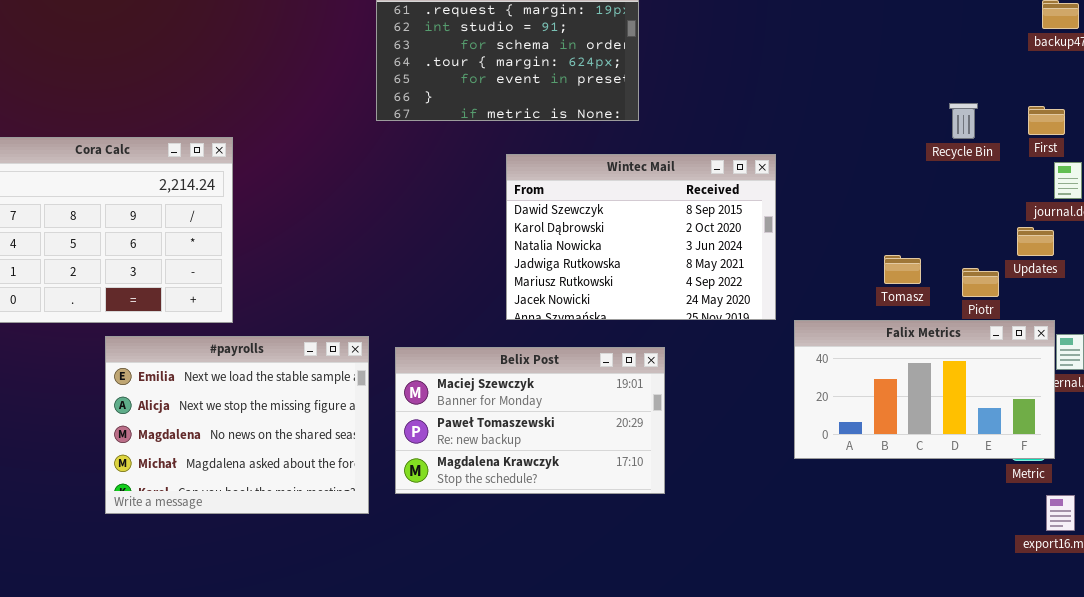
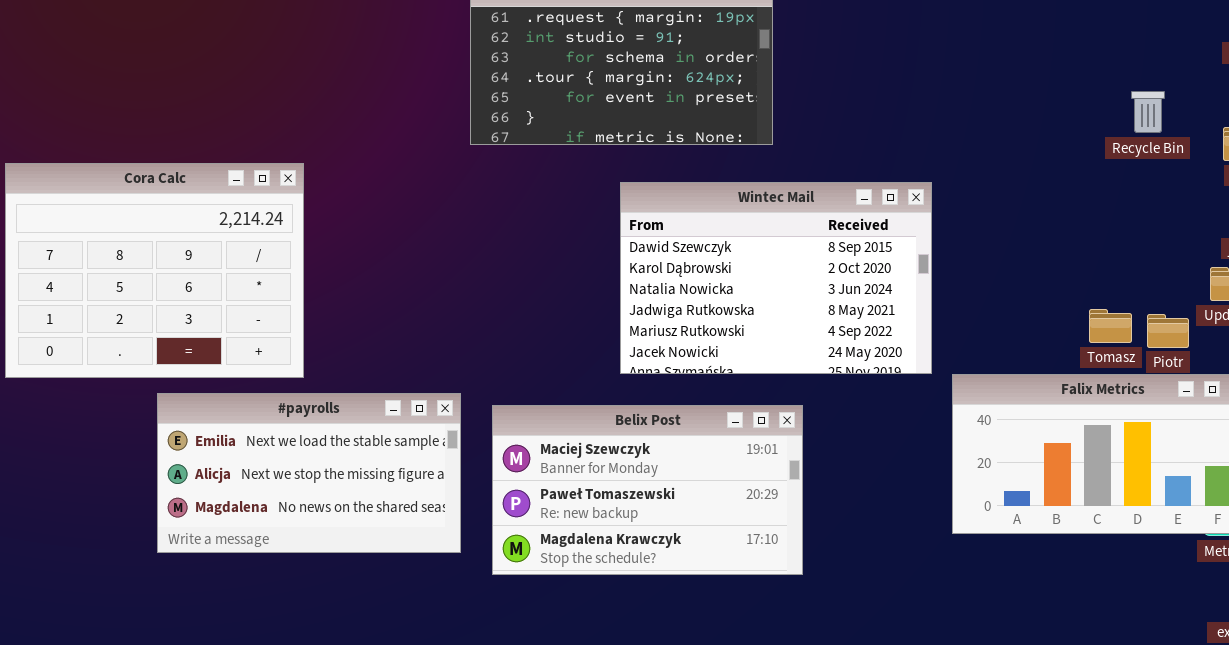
Recycle Bin: [949,103,978,139] -> [1131,91,1165,133], moved
Tomasz: [884,255,921,284] -> [1089,309,1132,343], moved
#payrolls: [105,336,369,514] -> [157,393,461,553], resized

